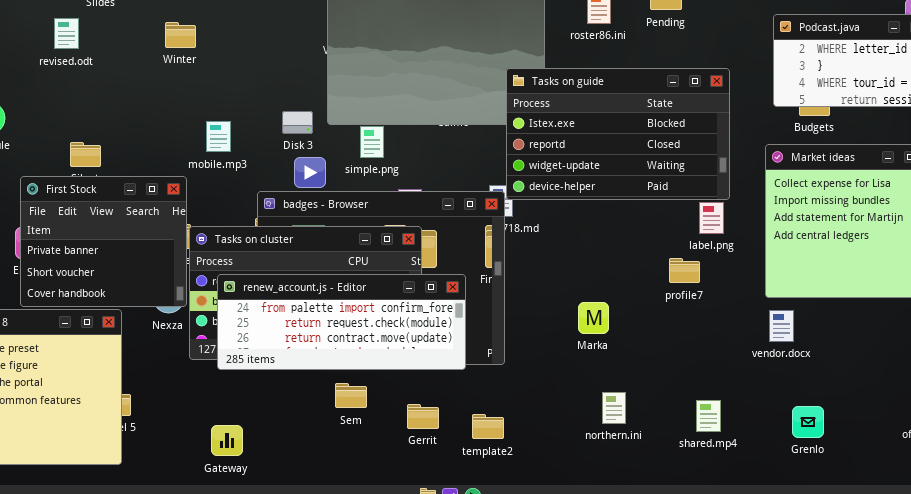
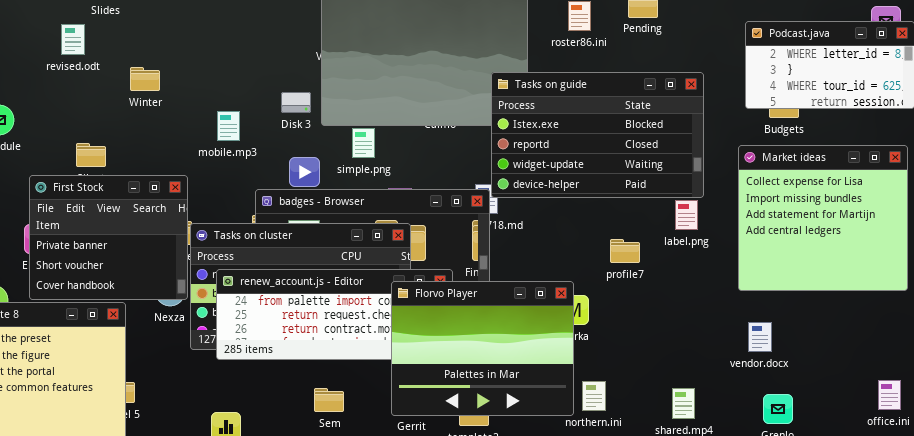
Winter: [165,22,196,48] -> [130,67,160,91], moved
Disk 3: [282,111,313,134] -> [281,92,311,113], moved
mobile.mp3: [206,121,231,152] -> [217,111,240,141], moved
profile7: [669,258,700,283] -> [610,239,640,263], moved
Florvo Player: none -> [391,281,574,416], opened
vendor.docx: [769,310,794,342] -> [748,322,772,352], moved
Sem: [335,383,367,408] -> [314,388,344,412], moved

